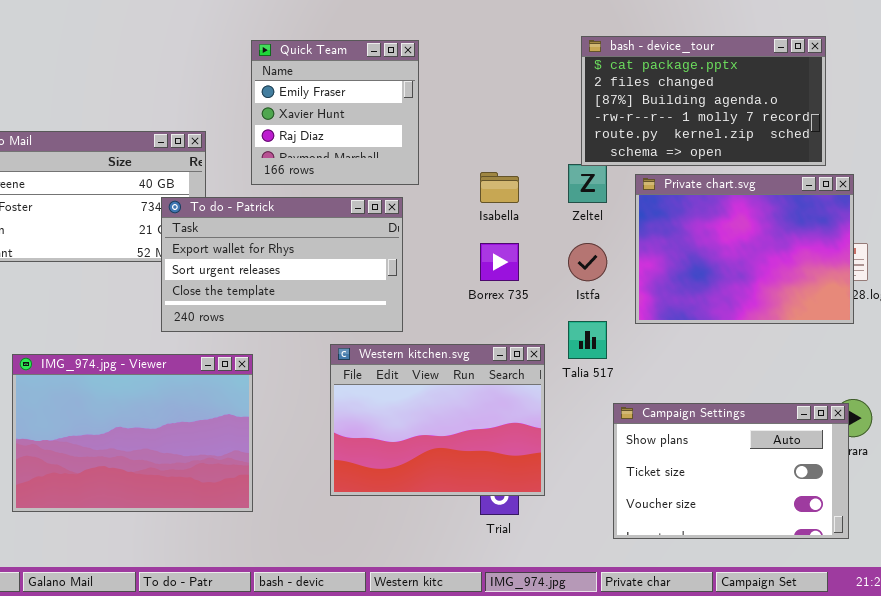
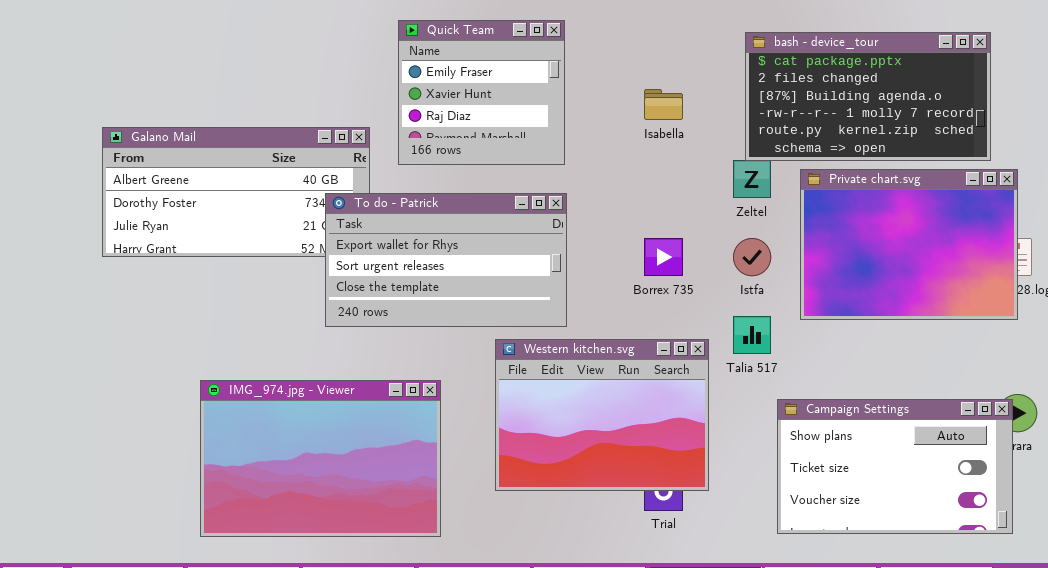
Quick Team: [251,40,419,185] -> [398,20,565,165], moved
Isabella: [480,172,519,203] -> [644,89,683,120], moved
IMG_974.jpg - Viewer: [12,354,253,512] -> [200,380,441,537], moved

